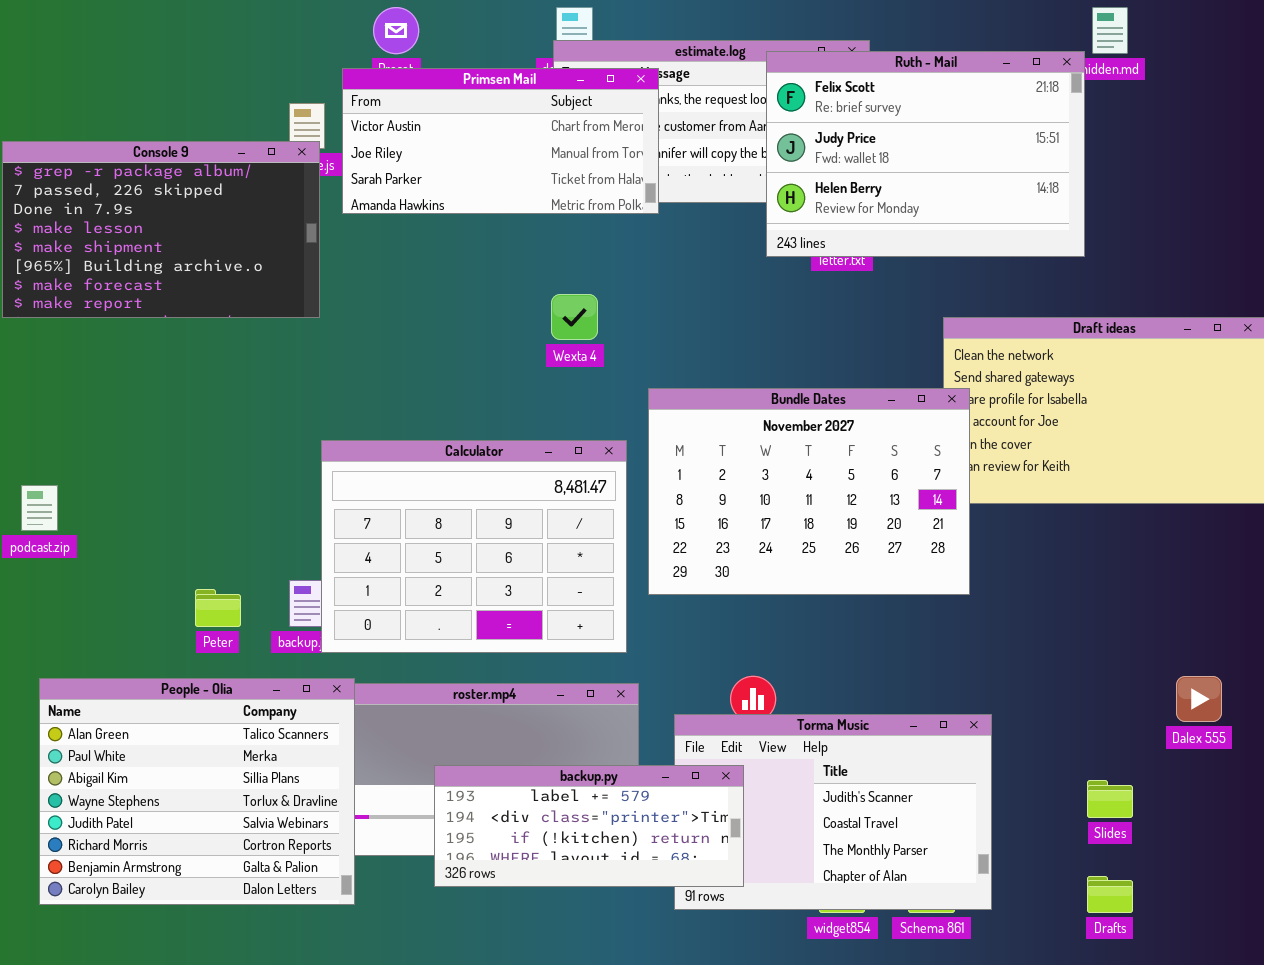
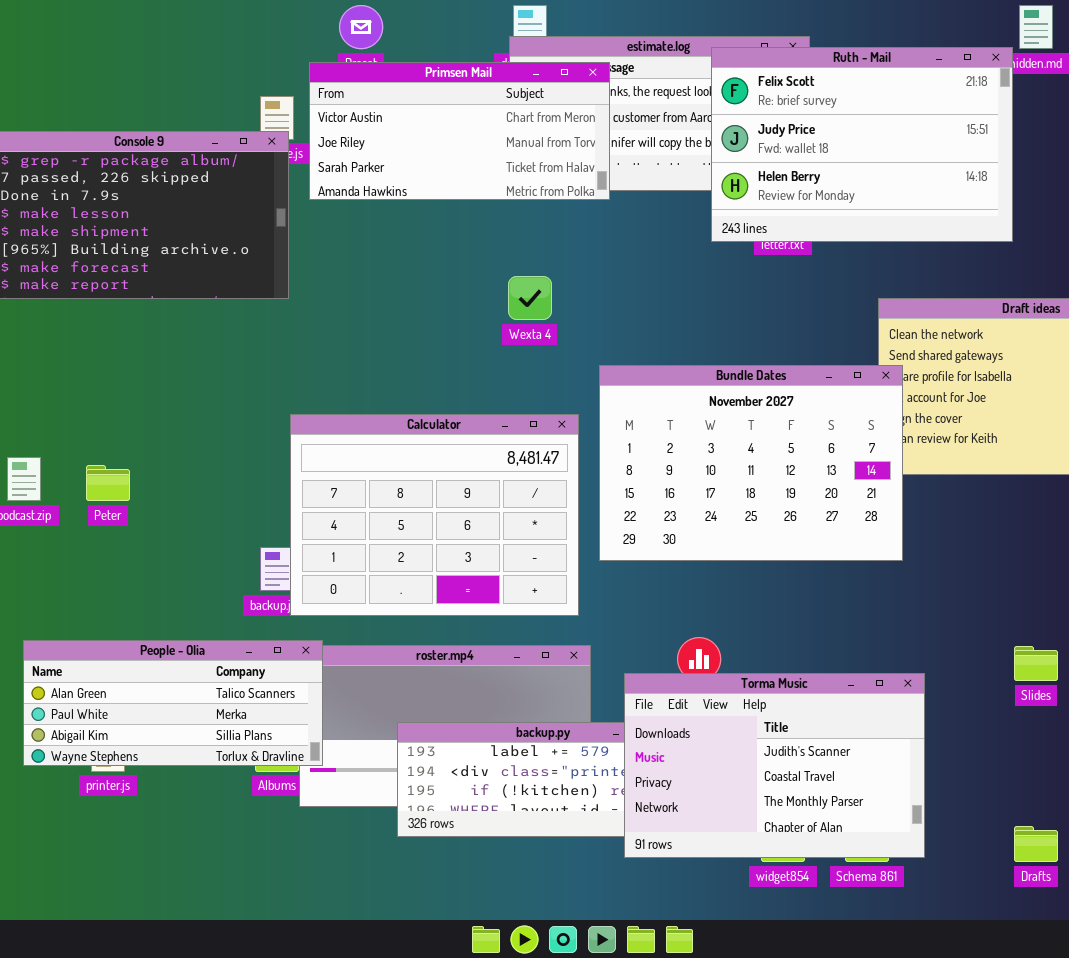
Peter: [195,589,241,627] -> [86,465,130,501], moved
People - Olia: [39,678,355,905] -> [23,640,323,766], resized
Torma Music: [674,714,992,910] -> [624,673,925,858], raised
Slides: [1087,780,1133,818] -> [1014,646,1058,681], moved

